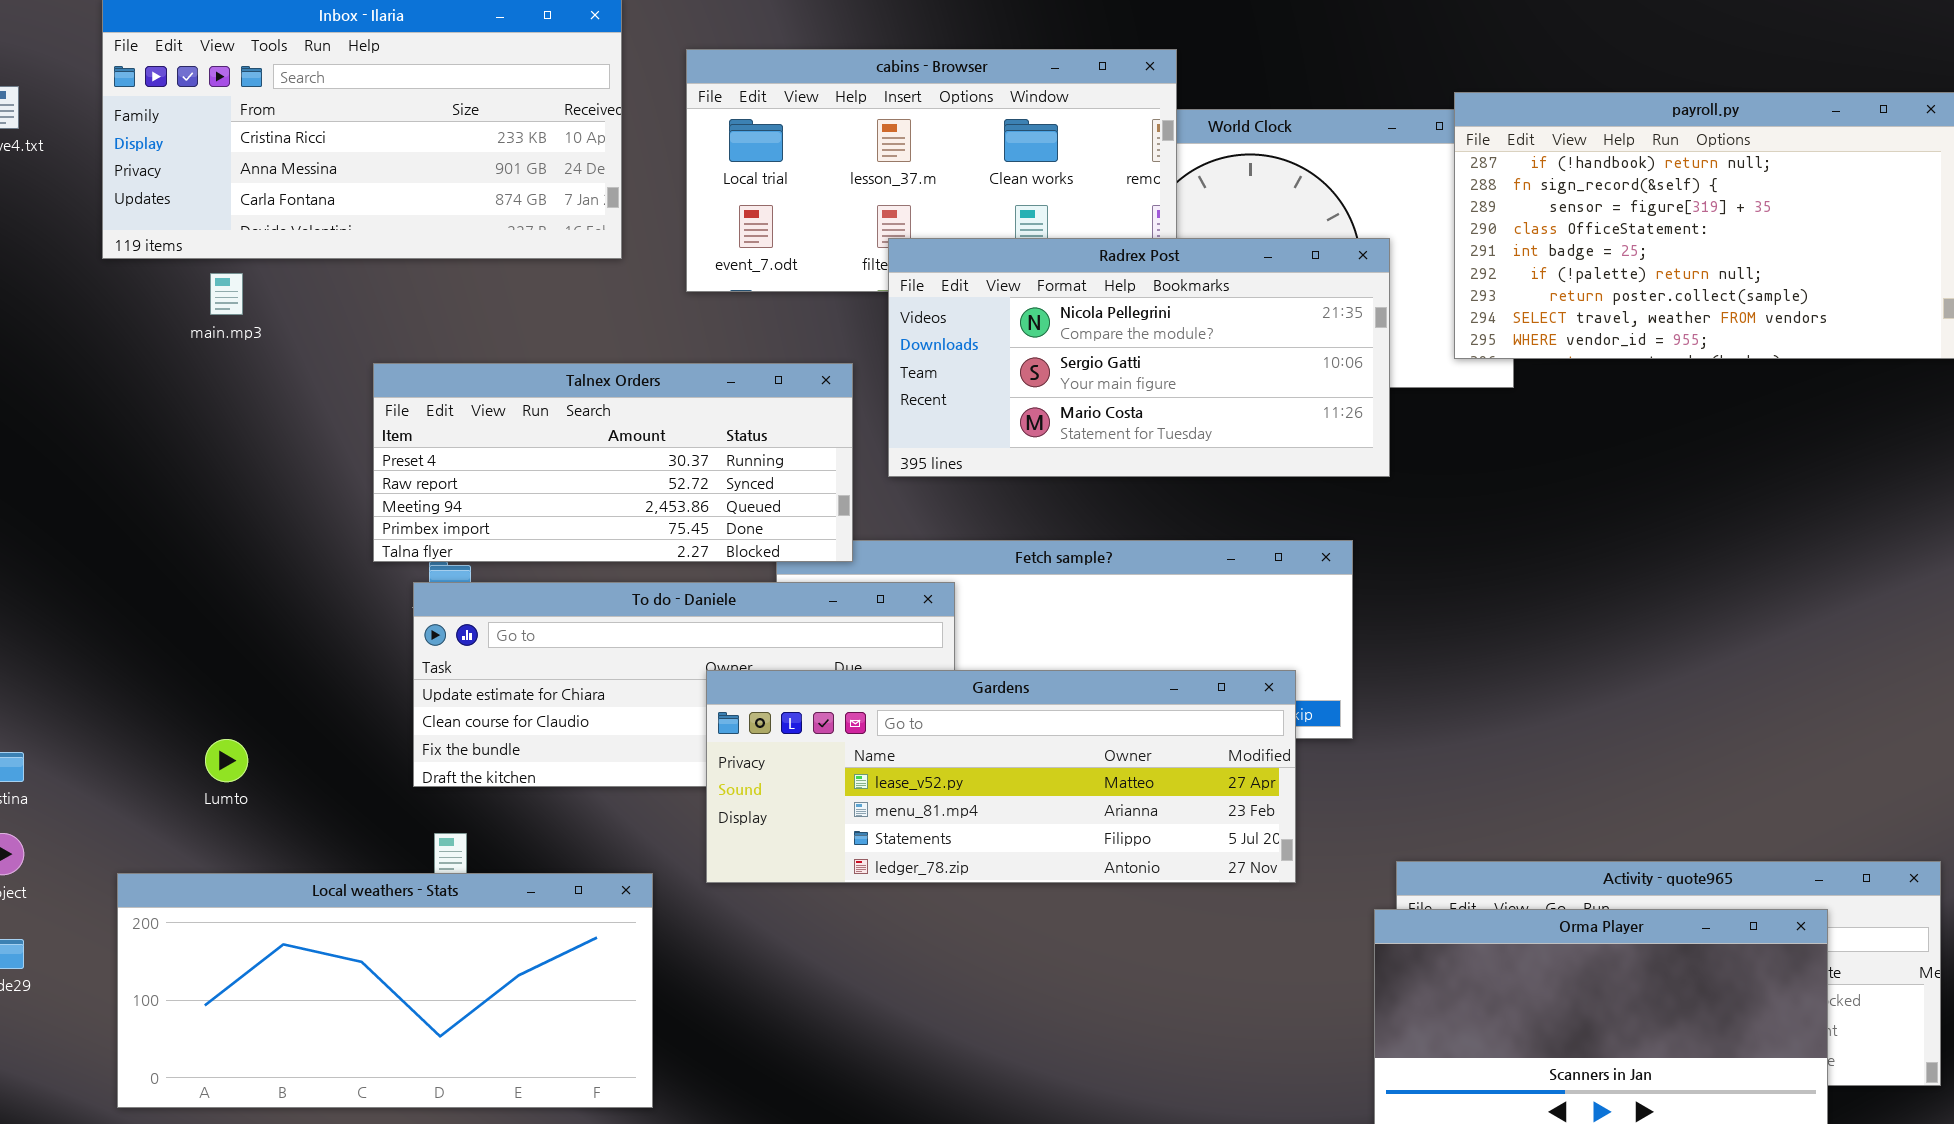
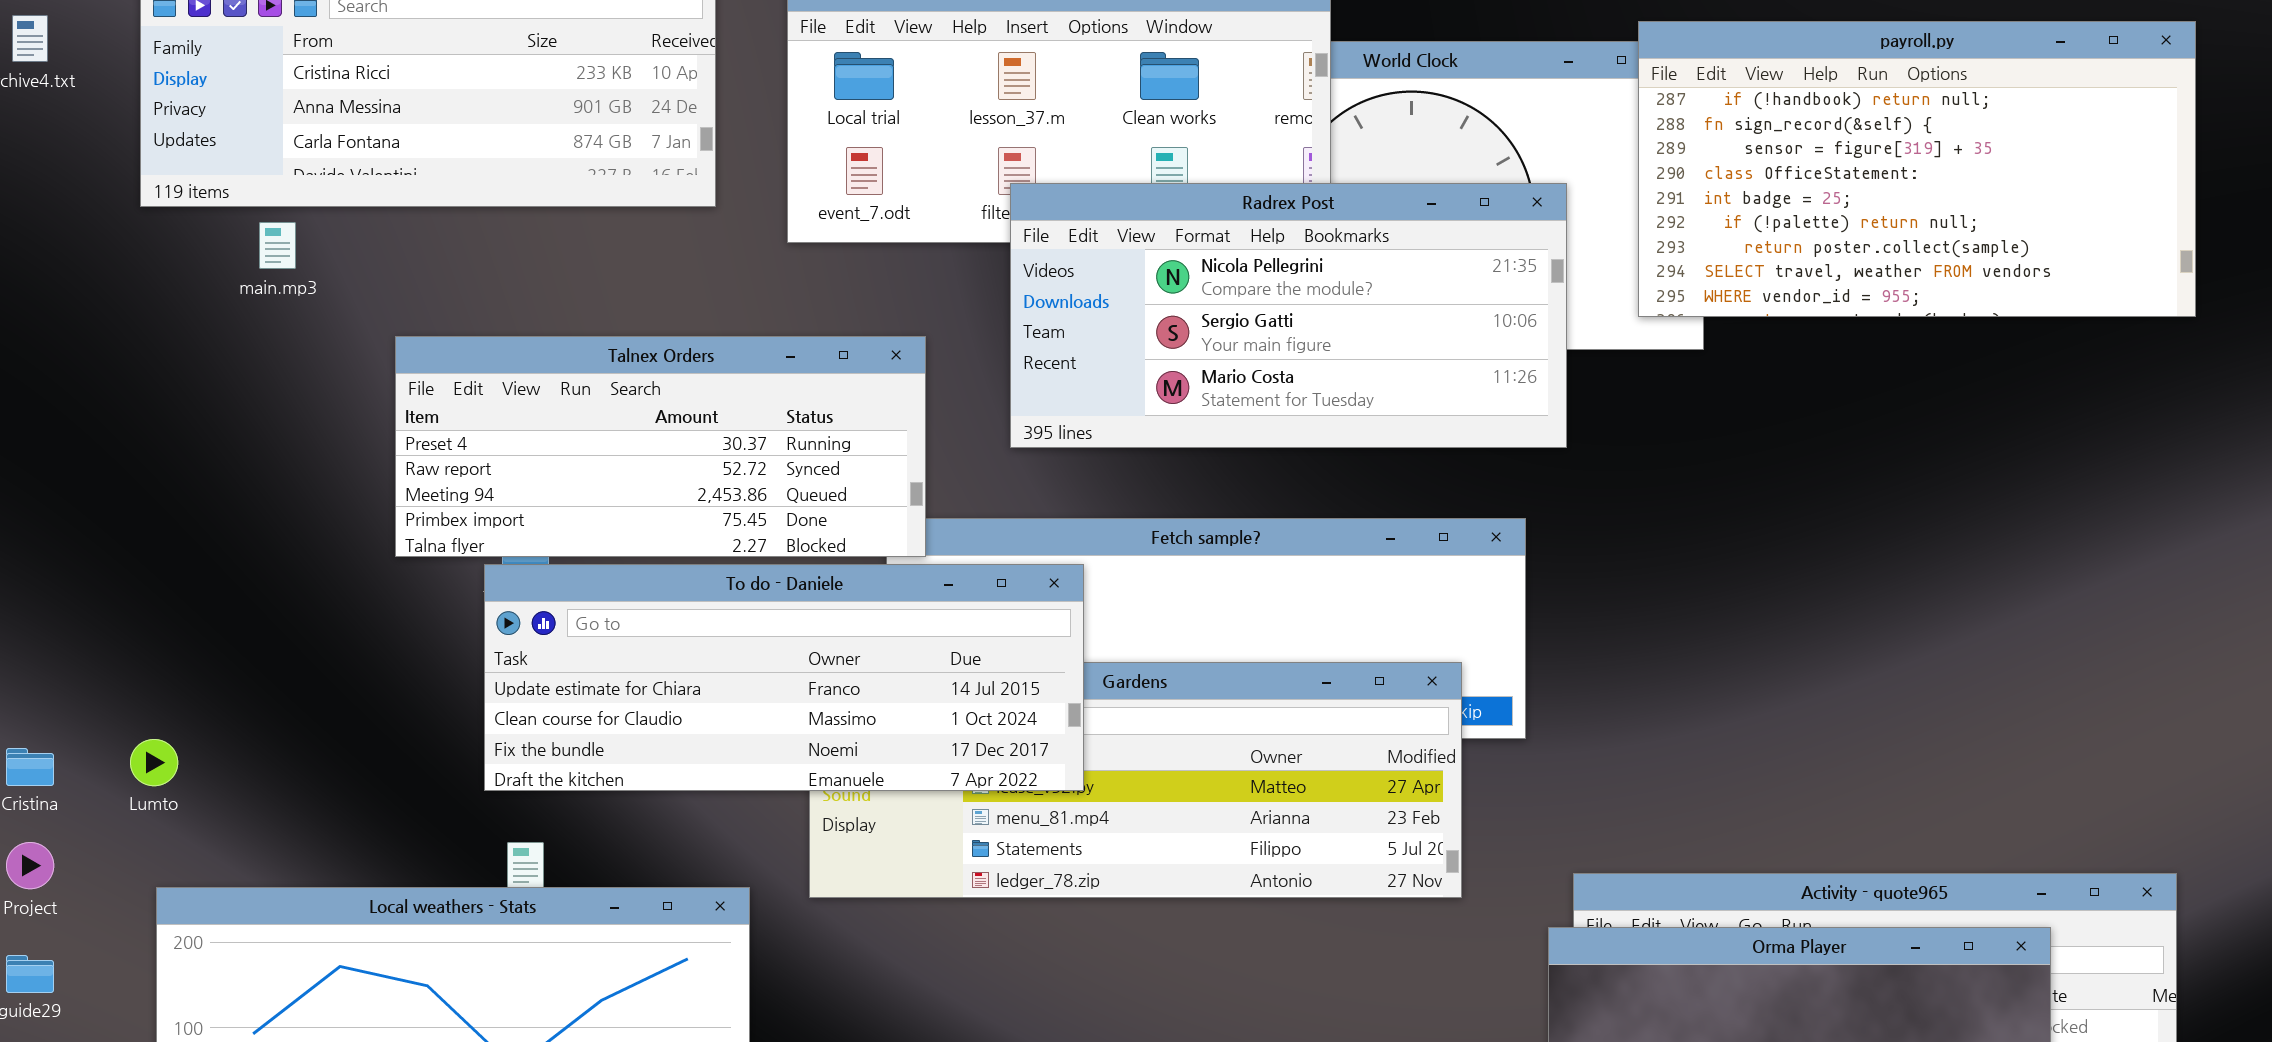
Talnex Orders: [373,363,853,562] -> [395,336,926,557], moved
To do - Daniele: [413,582,955,787] -> [484,564,1084,791], raised
Lumto: [205,739,248,782] -> [130,739,178,786], moved

